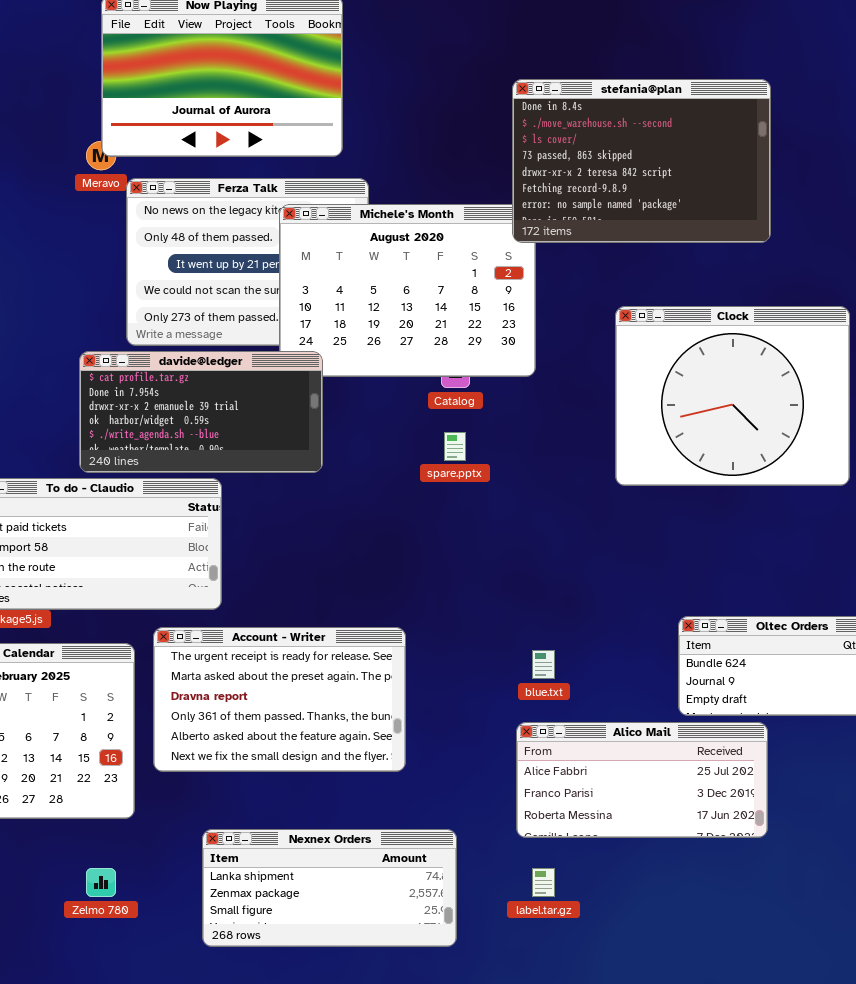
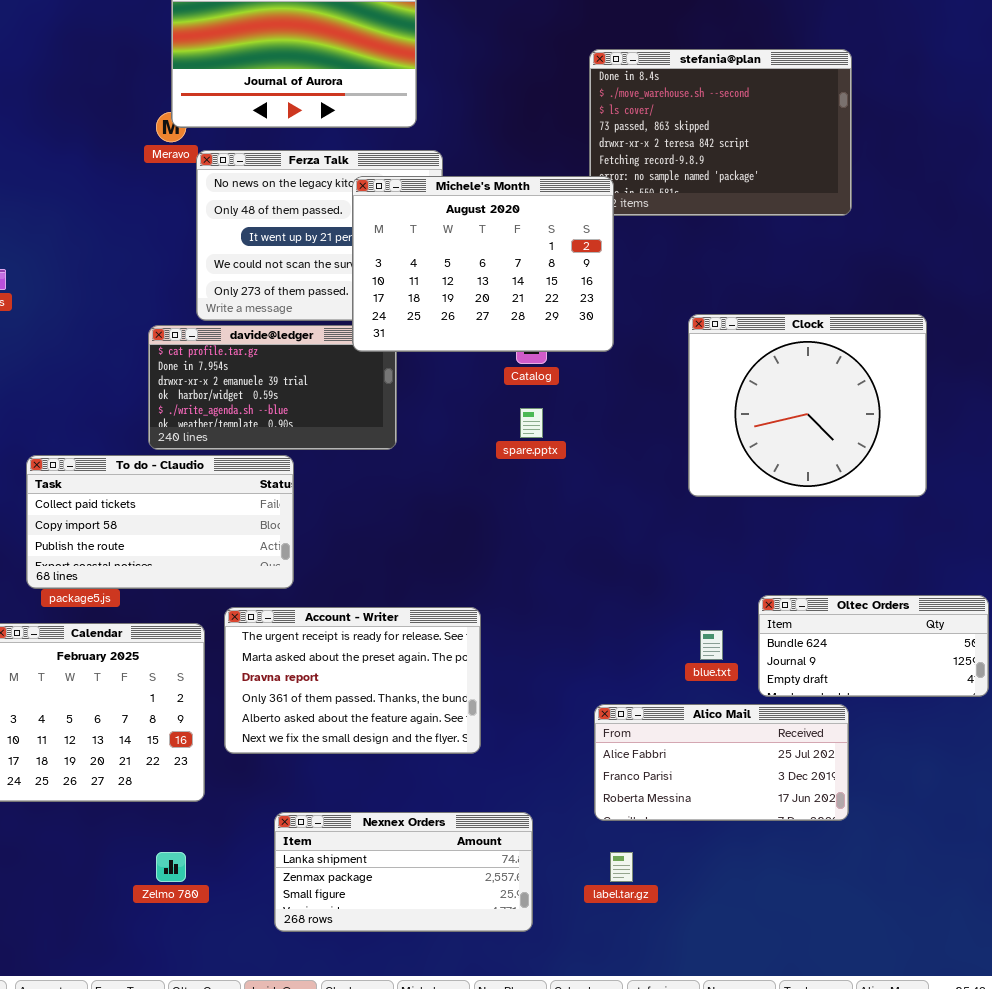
Michele's Month: [279,204,536,377] -> [352,176,614,352], raised
Clock: [615,306,850,486] -> [688,314,927,497], moved
blue.txt: [532,650,555,679] -> [700,630,723,660], moved

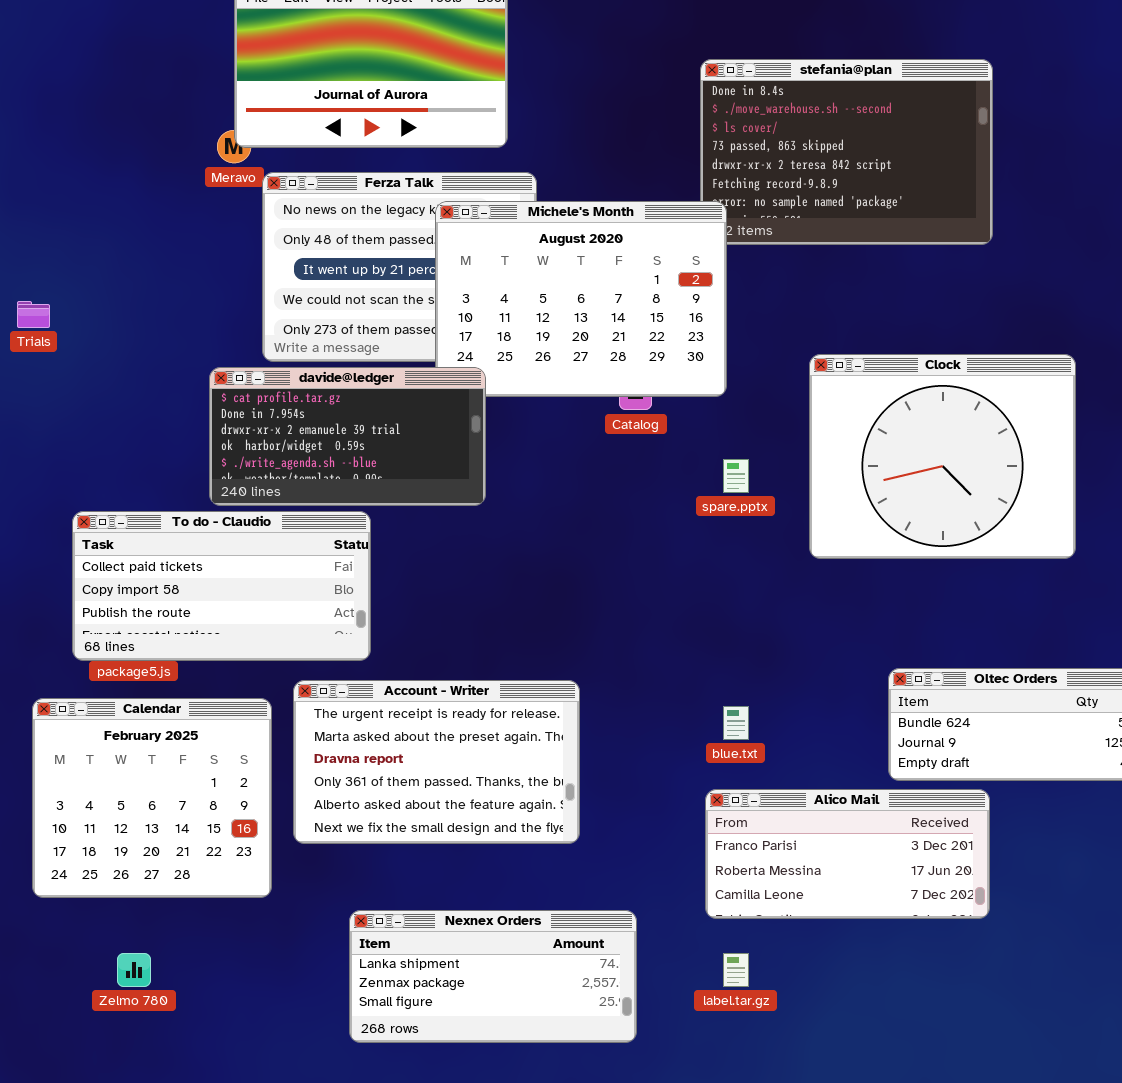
davide@ledger: [148,325,397,450] -> [209,367,486,506], raised
spare.pptx: [520,408,543,438] -> [723,459,749,493], moved
blue.txt: [700,630,723,660] -> [723,706,749,740], moved
Alico Mail: [594,704,849,821] -> [705,789,990,919], scrolled down 1 row
Zelmo 780: [156,852,186,882] -> [117,953,151,987], moved

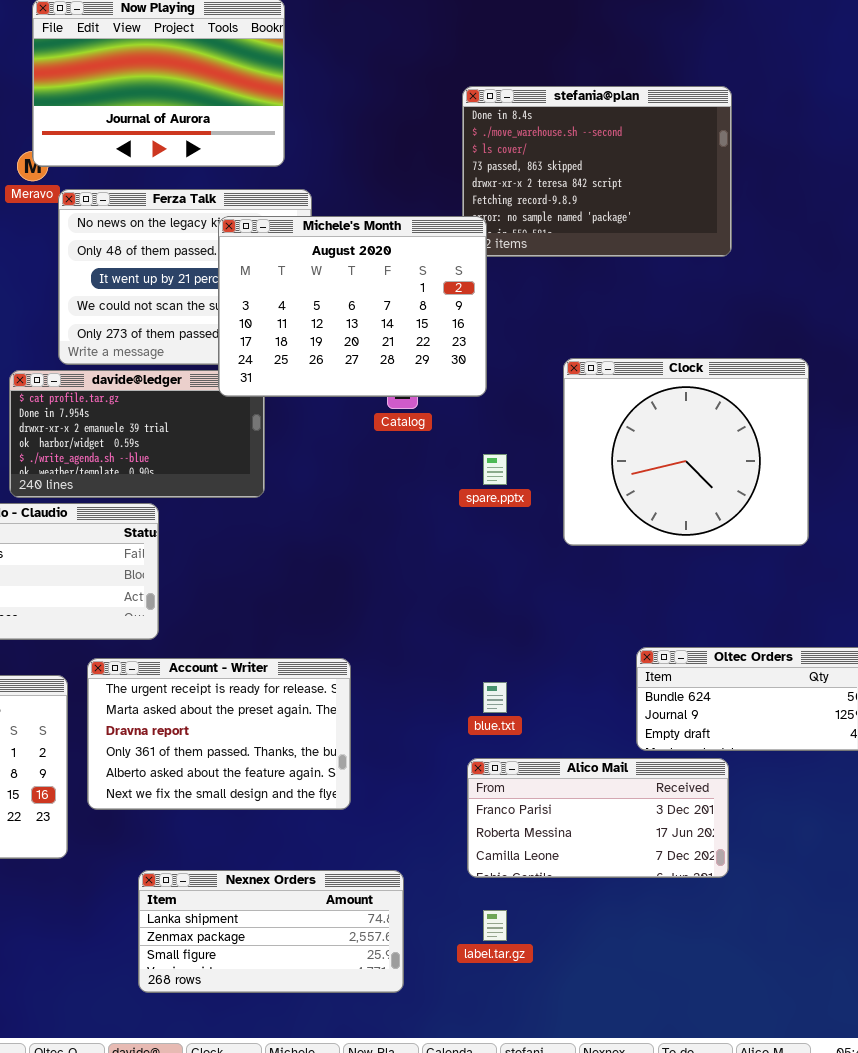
Michele's Month: [435,201,727,397] -> [218,216,487,397], raised

